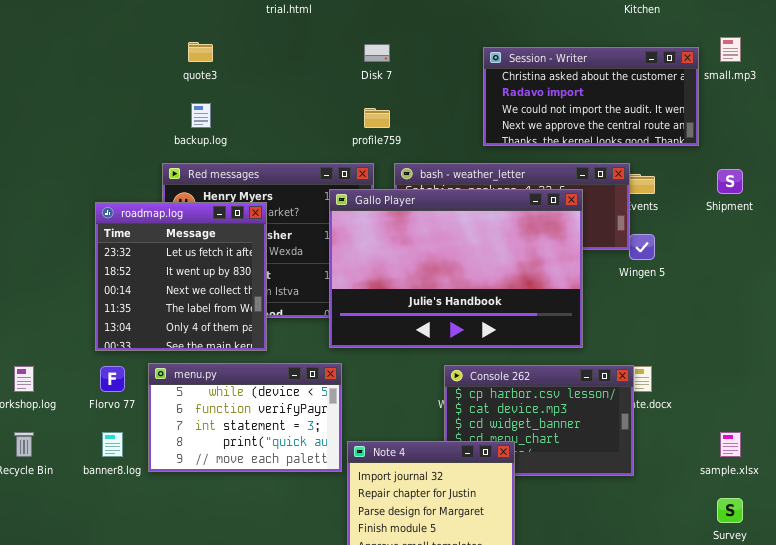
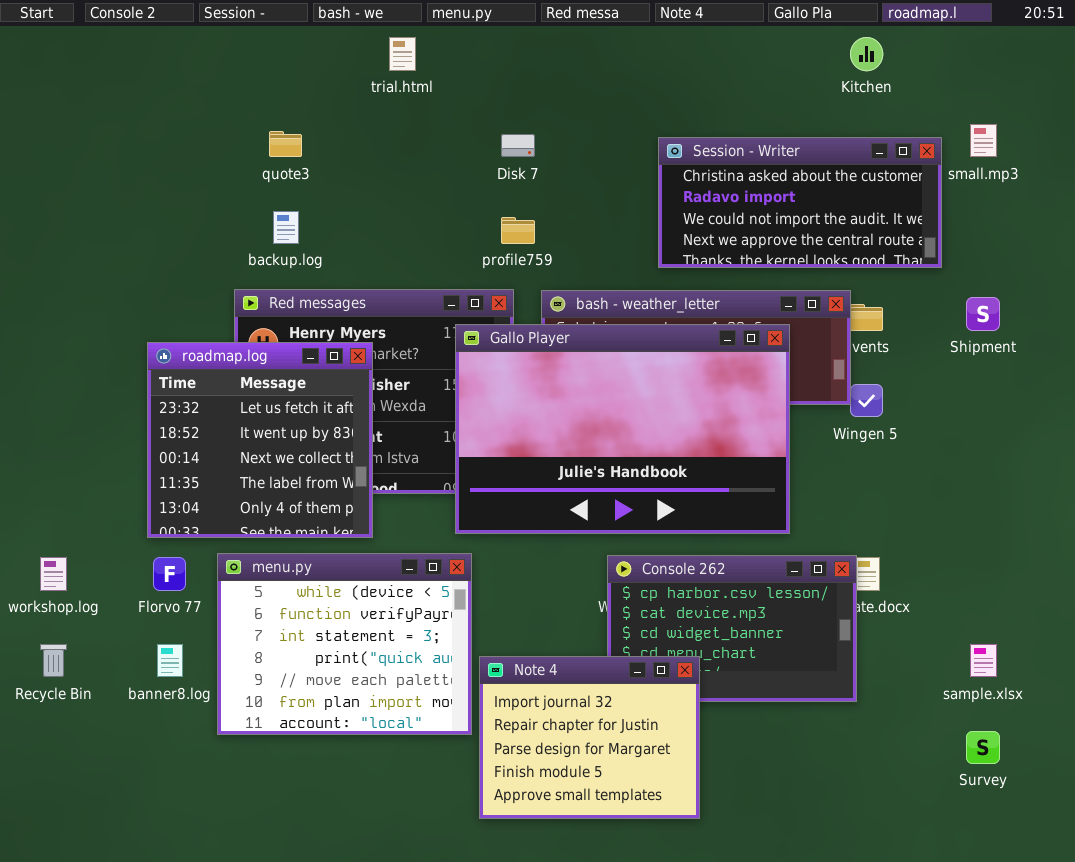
menu.py: [148,363,342,472] -> [217,553,472,735], resized

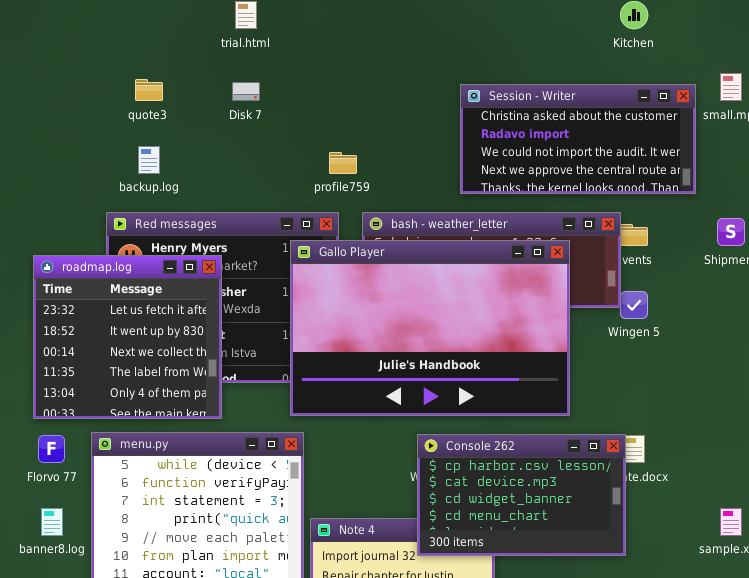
Disk 7: [501,134,535,157] -> [232,82,260,101], moved
Console 262: [607,555,857,702] -> [417,434,626,556], raised

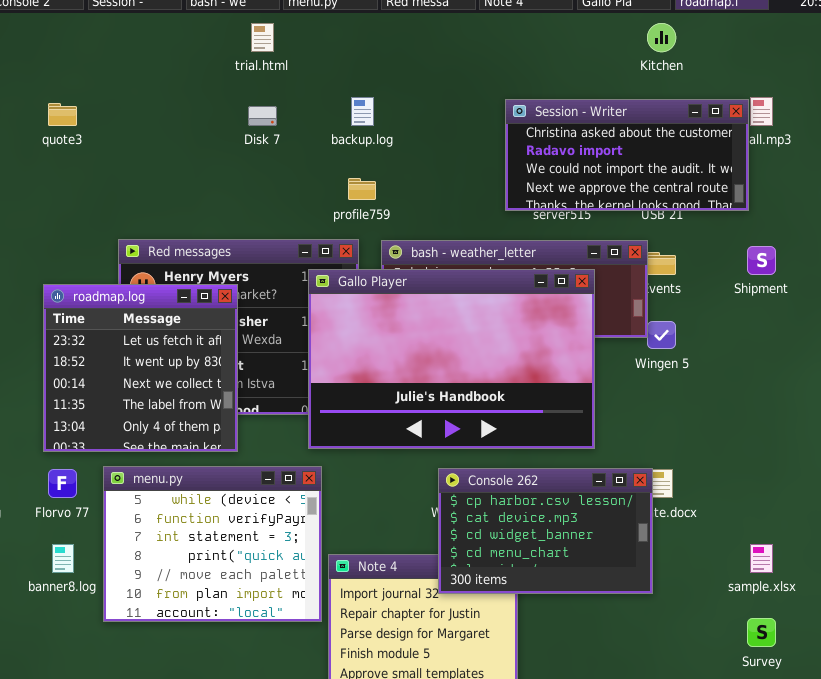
quote3: [135,79,163,101] -> [48,103,77,126], moved
Session - Writer: [460,84,696,194] -> [505,99,749,211], moved
backup.log: [138,146,160,174] -> [351,97,374,126], moved

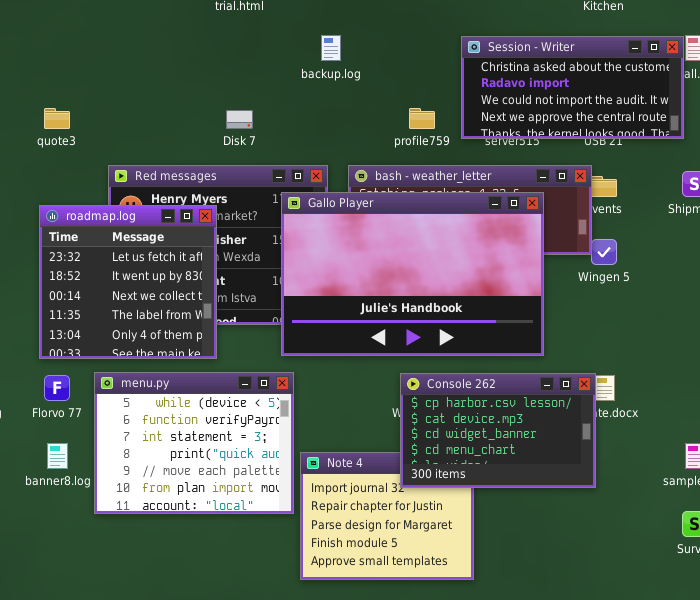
quote3: [48,103,77,126] -> [44,108,70,129], moved
Disk 7: [248,106,277,126] -> [226,110,253,129], moved
profile759: [348,178,376,200] -> [409,108,435,129], moved

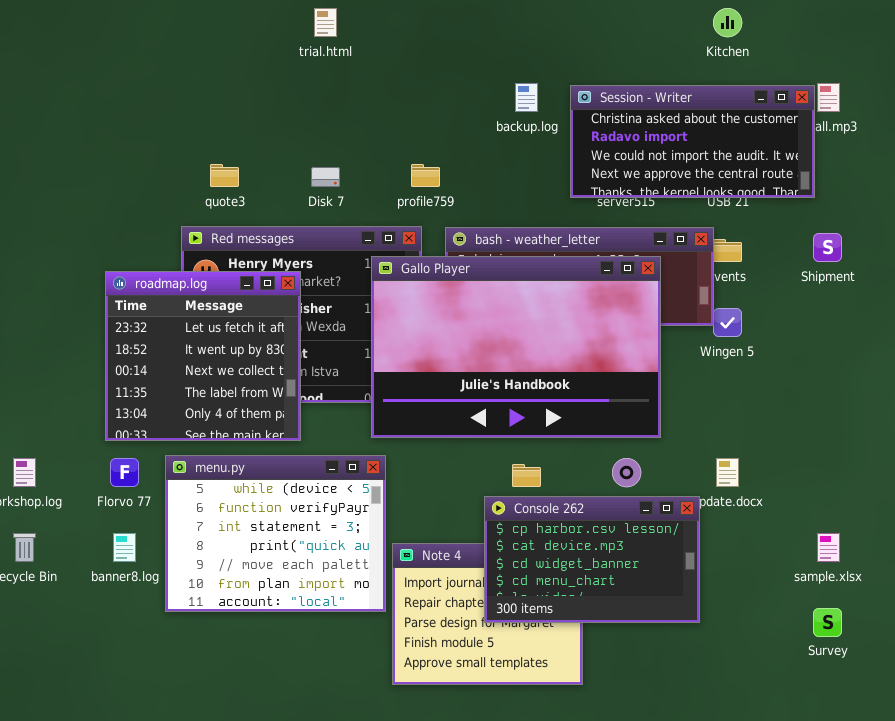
backup.log: [321,35,341,61] -> [515,83,538,112], moved
quote3: [44,108,70,129] -> [210,164,239,187], moved
profile759: [409,108,435,129] -> [411,164,440,187], moved
Console 262: [400,373,596,488] -> [484,496,700,623], moved

